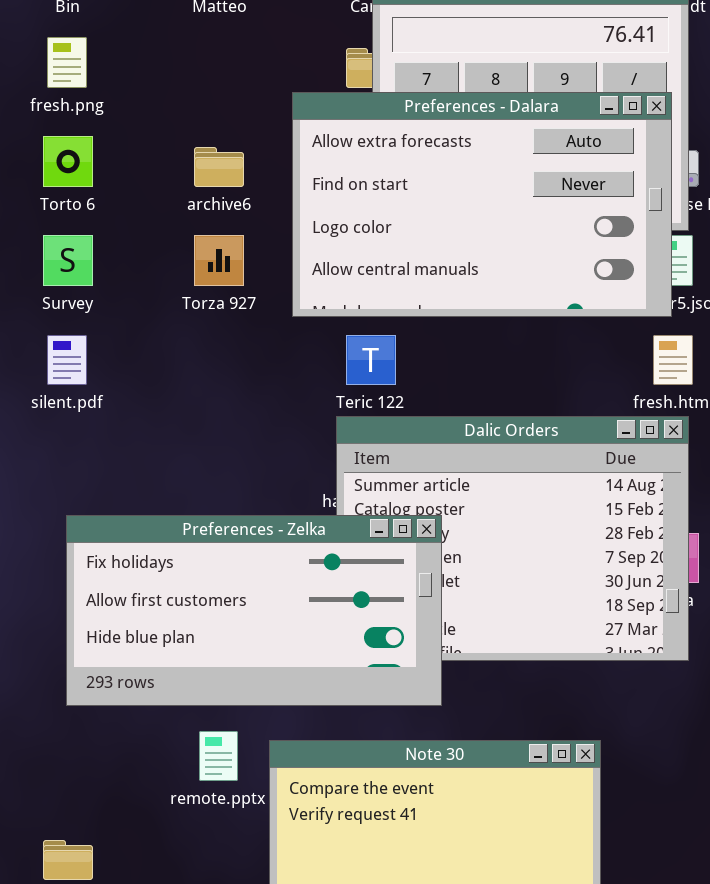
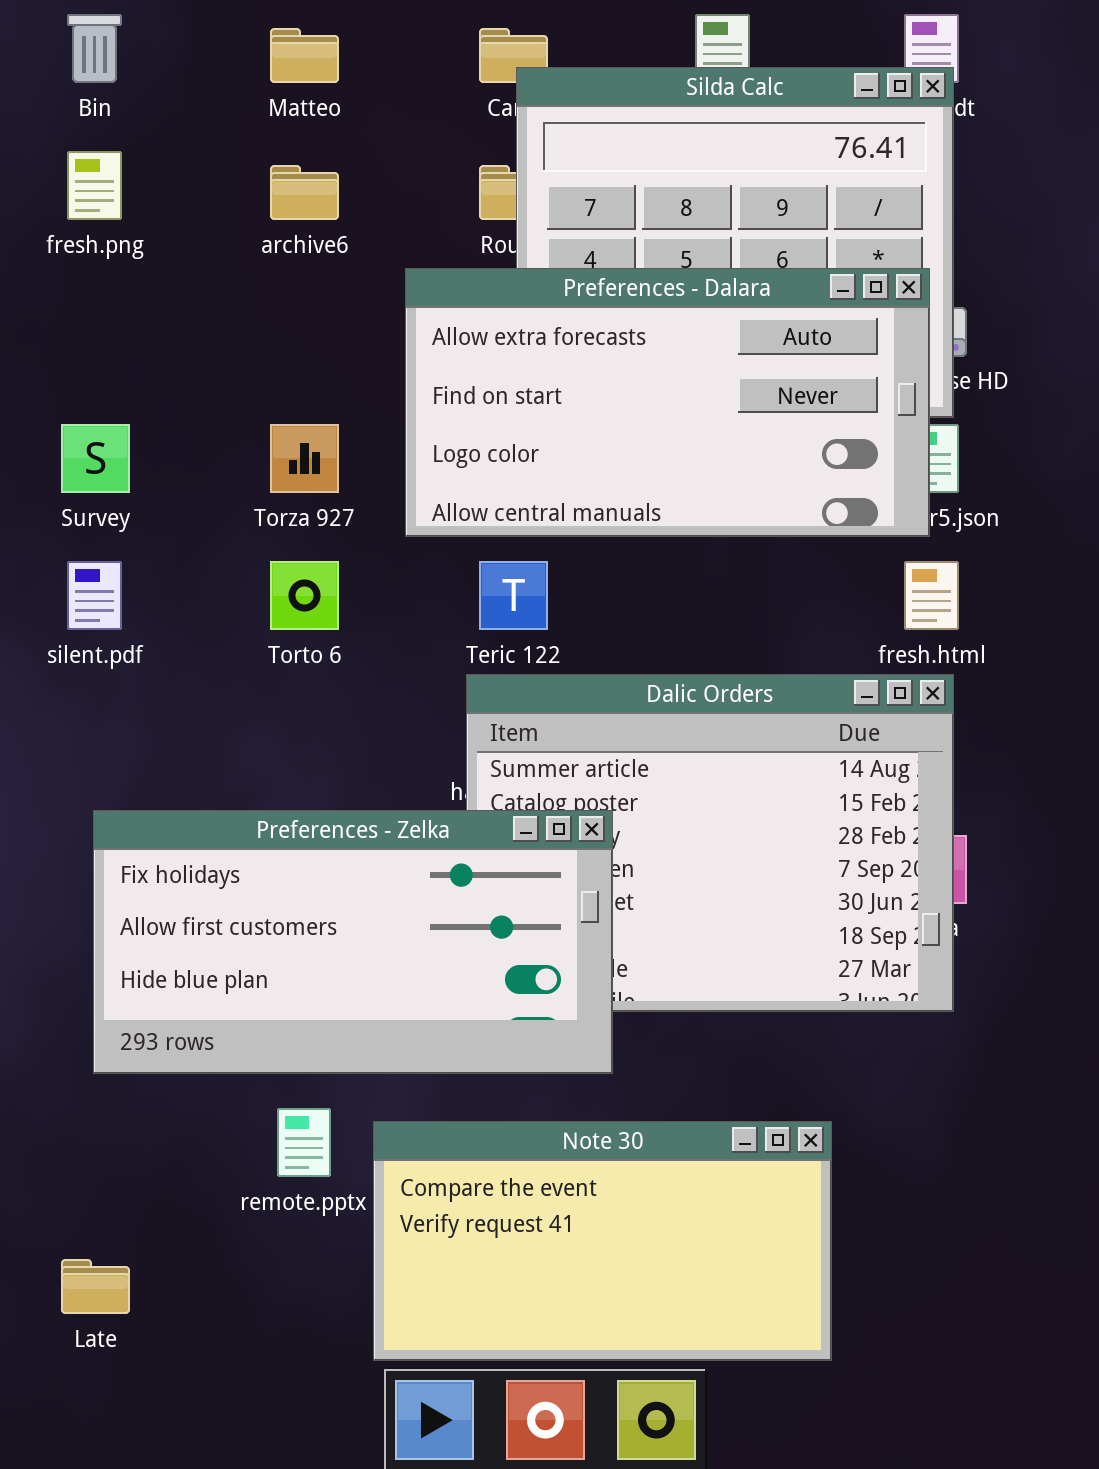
Preferences - Dalara: [292,92,672,317] -> [405,268,930,537], resized
Torto 6: [43,136,93,187] -> [270,561,339,630], moved
archive6: [194,147,244,187] -> [270,165,339,220], moved

